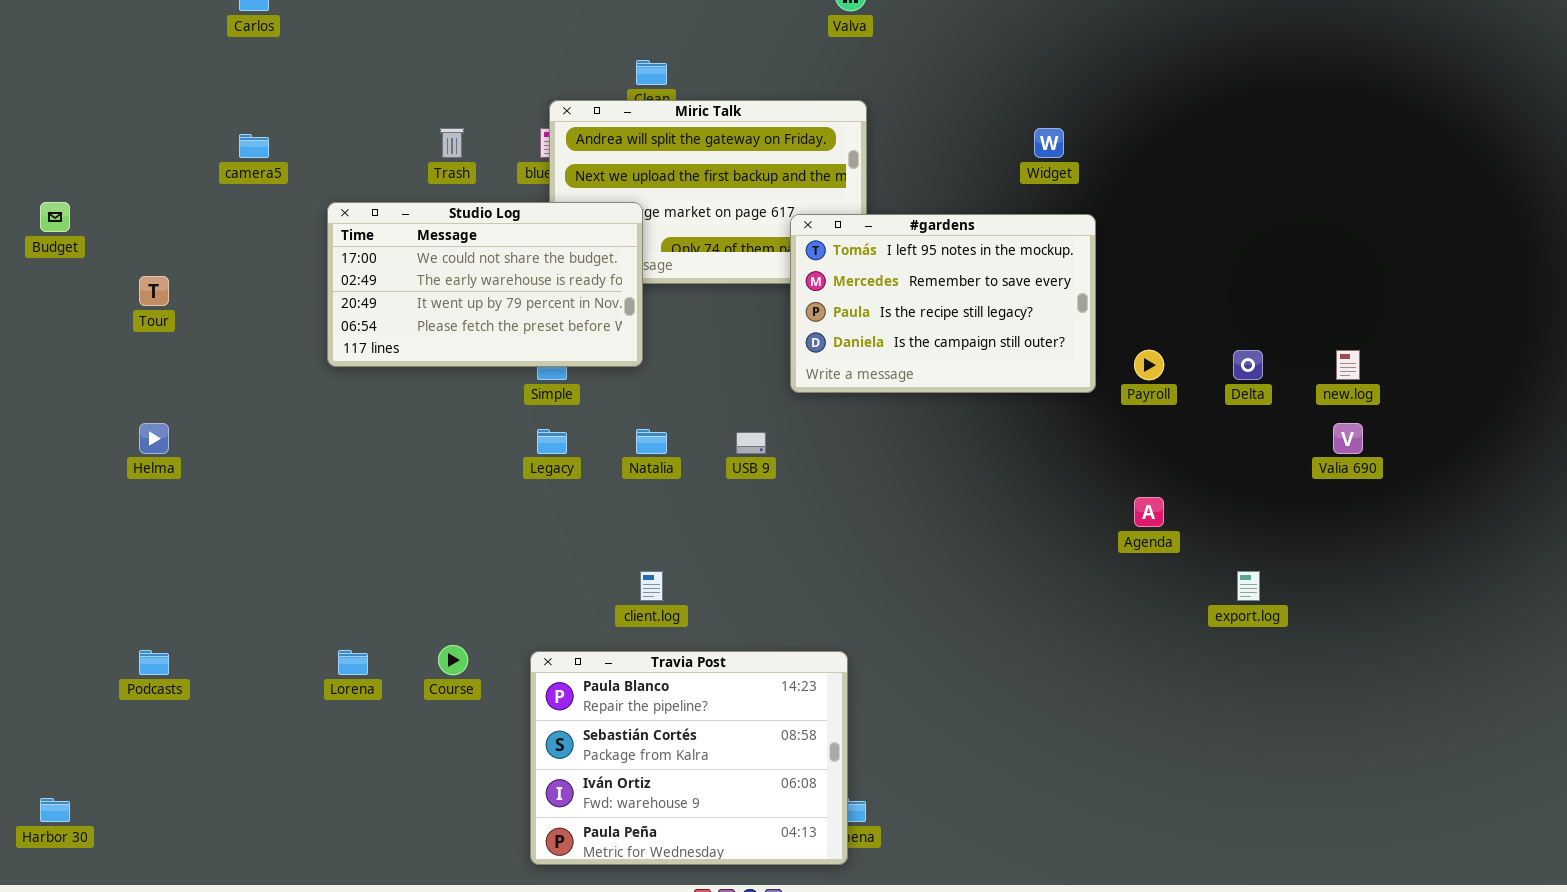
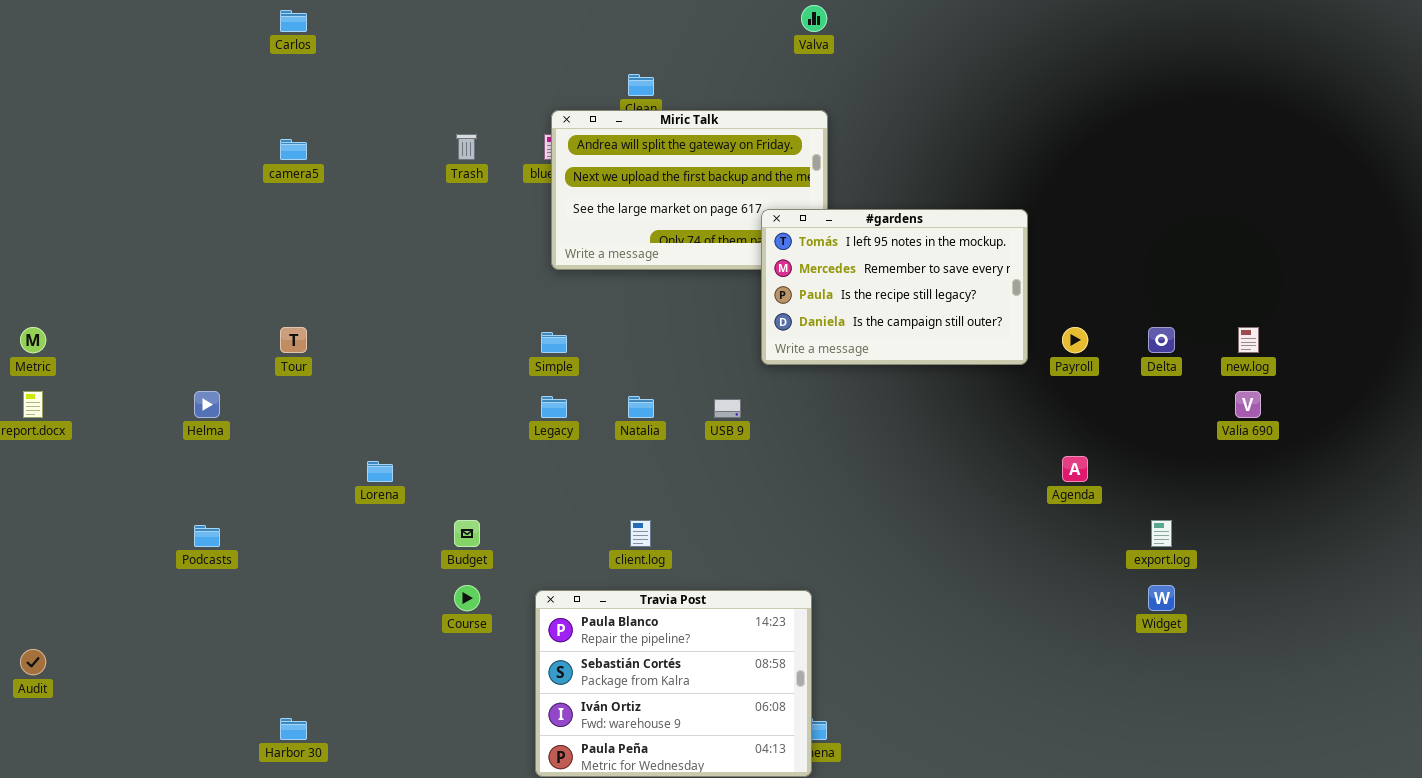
Widget: [1034,128,1064,158] -> [1148,585,1175,611], moved
Budget: [40,202,70,232] -> [454,520,480,547], moved
Studio Log: [327,202,643,367] -> none, closed
Tour: [139,276,169,306] -> [280,327,307,353], moved
Podcasts: [139,650,169,675] -> [194,525,220,547], moved
Lorena: [338,650,368,675] -> [367,461,393,482], moved
Harbor 30: [40,798,70,822] -> [280,718,307,740], moved

